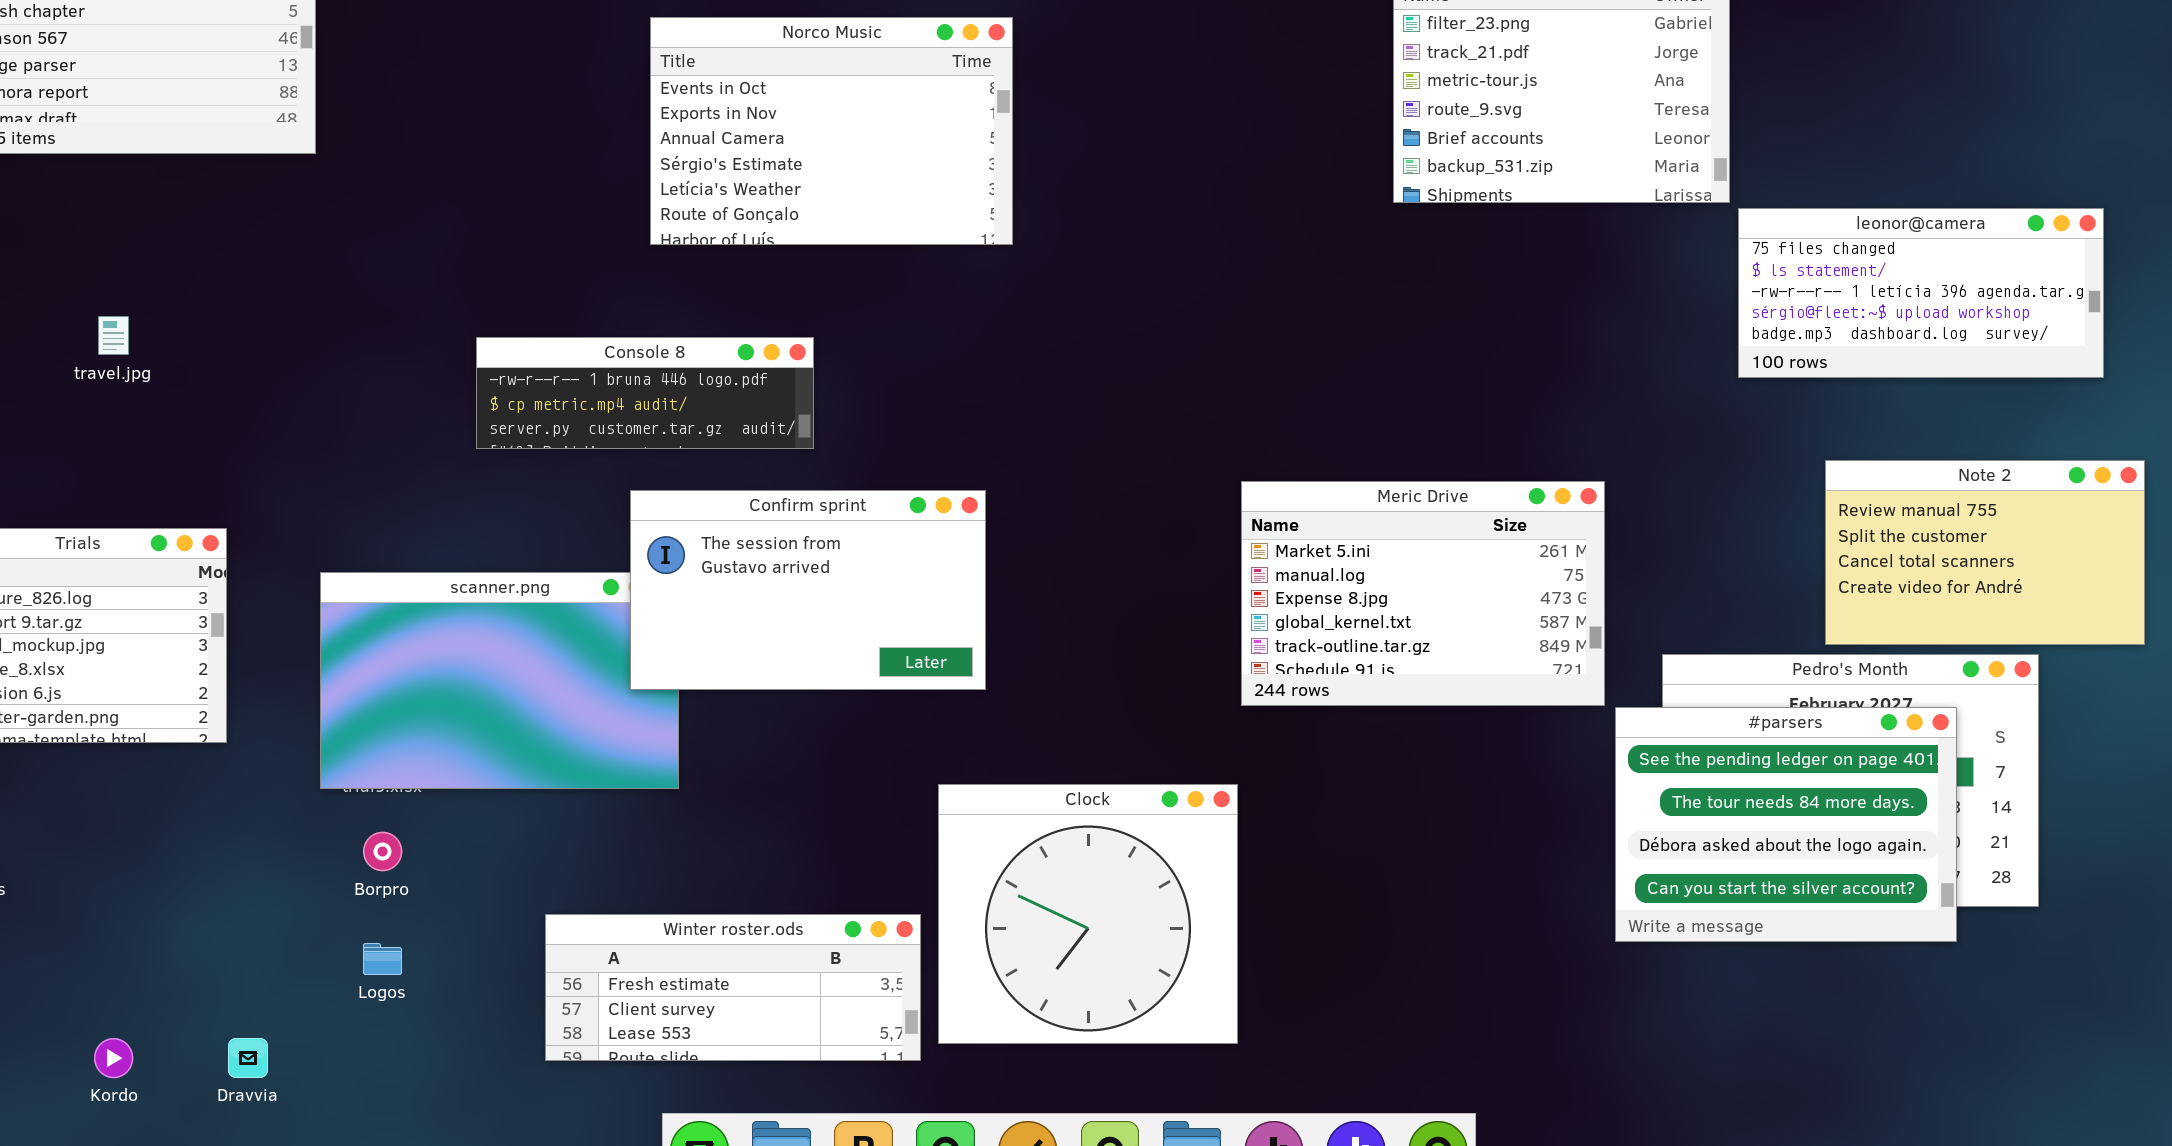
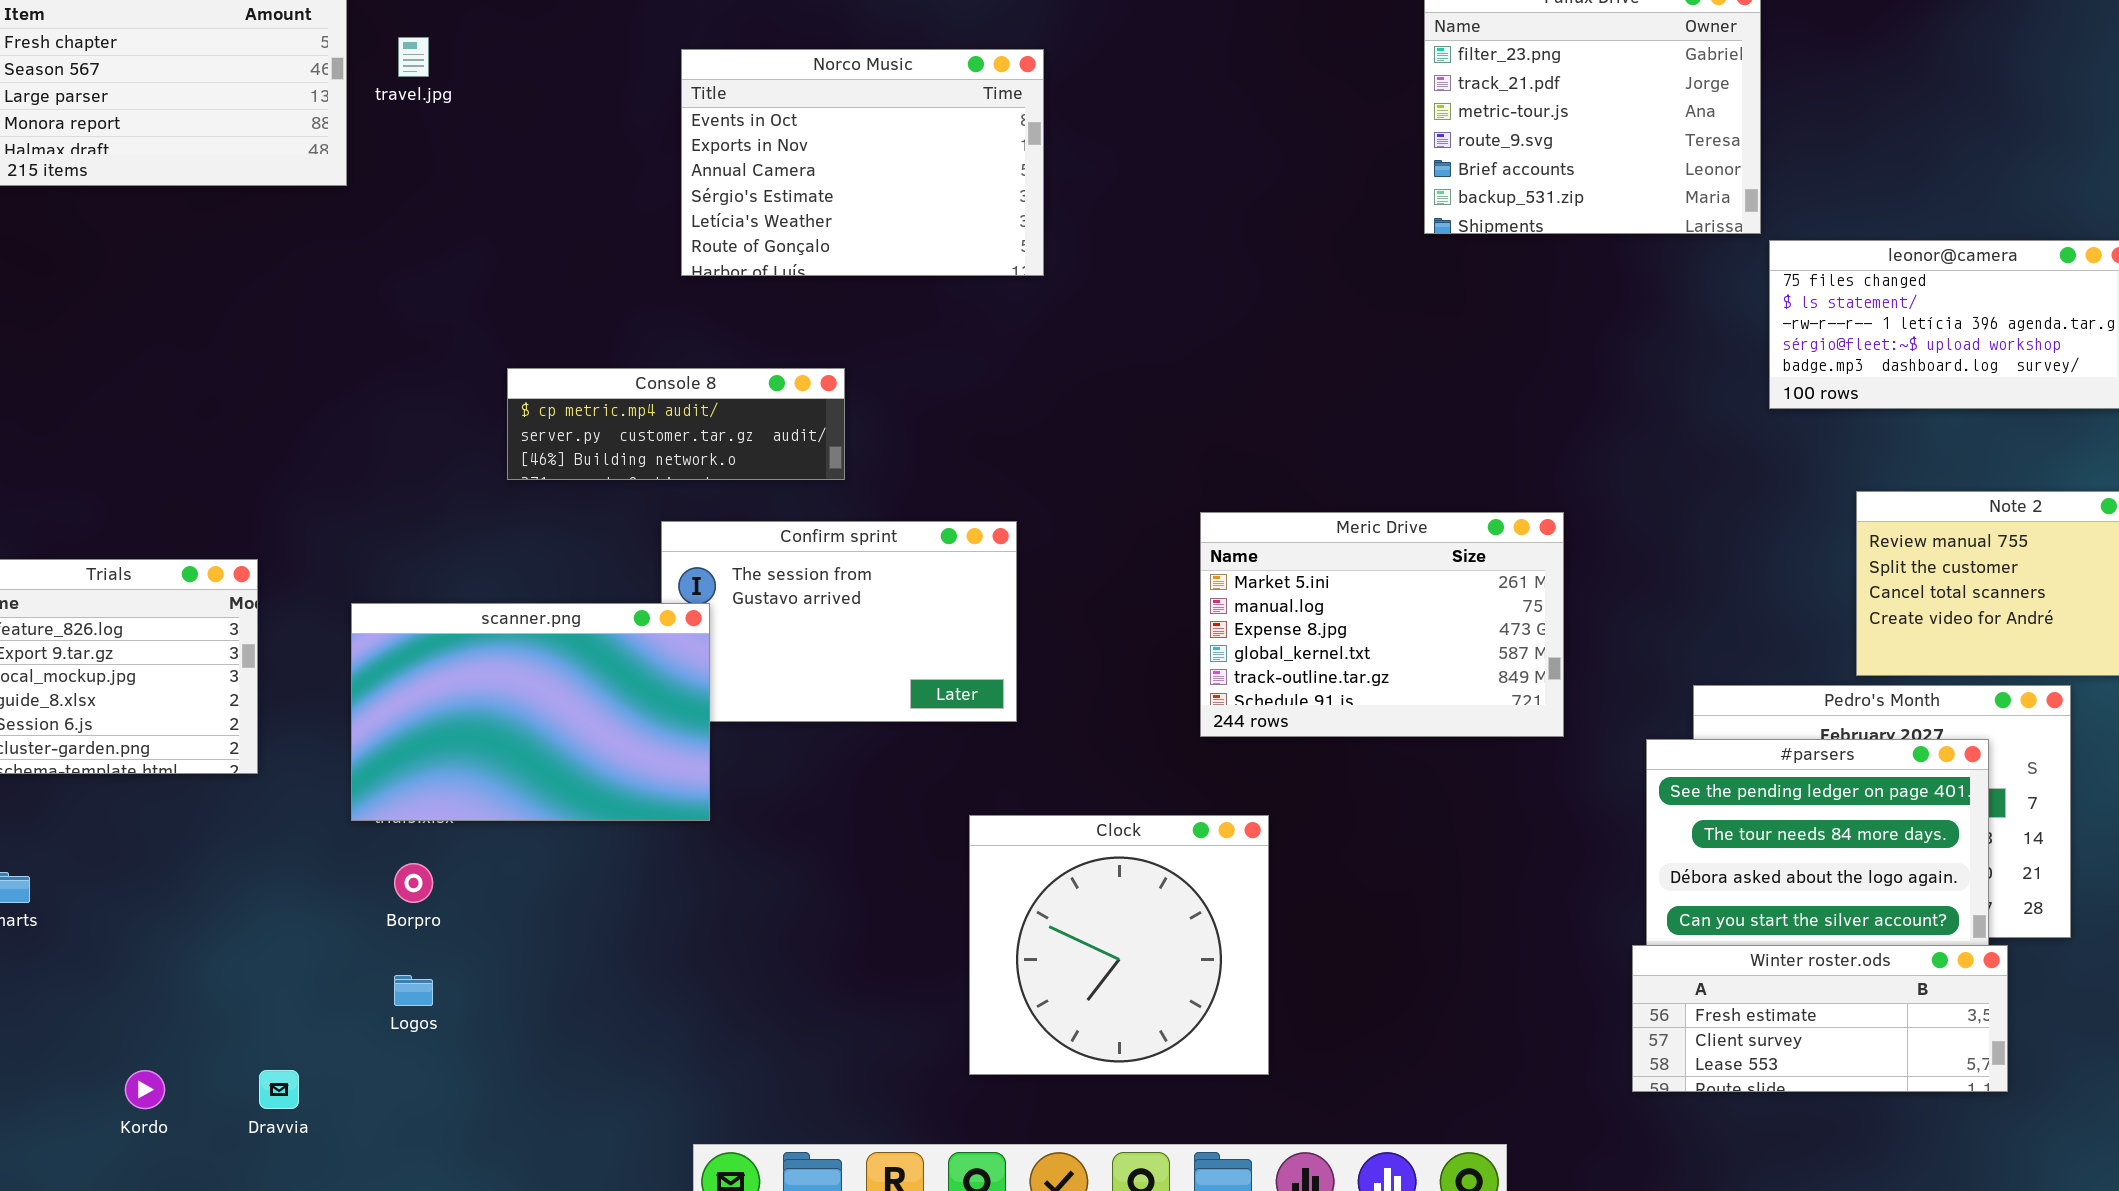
travel.jpg: [98,316,129,355] -> [398,37,429,77], moved
Console 8: [476,337,814,449] -> [507,368,845,480], scrolled down 1 row
Meric Drive: [1241,481,1605,706] -> [1200,512,1564,737], moved
scanner.png: [320,572,679,789] -> [351,603,710,821], raised
Winter roster.ods: [545,914,921,1061] -> [1632,945,2008,1092], moved

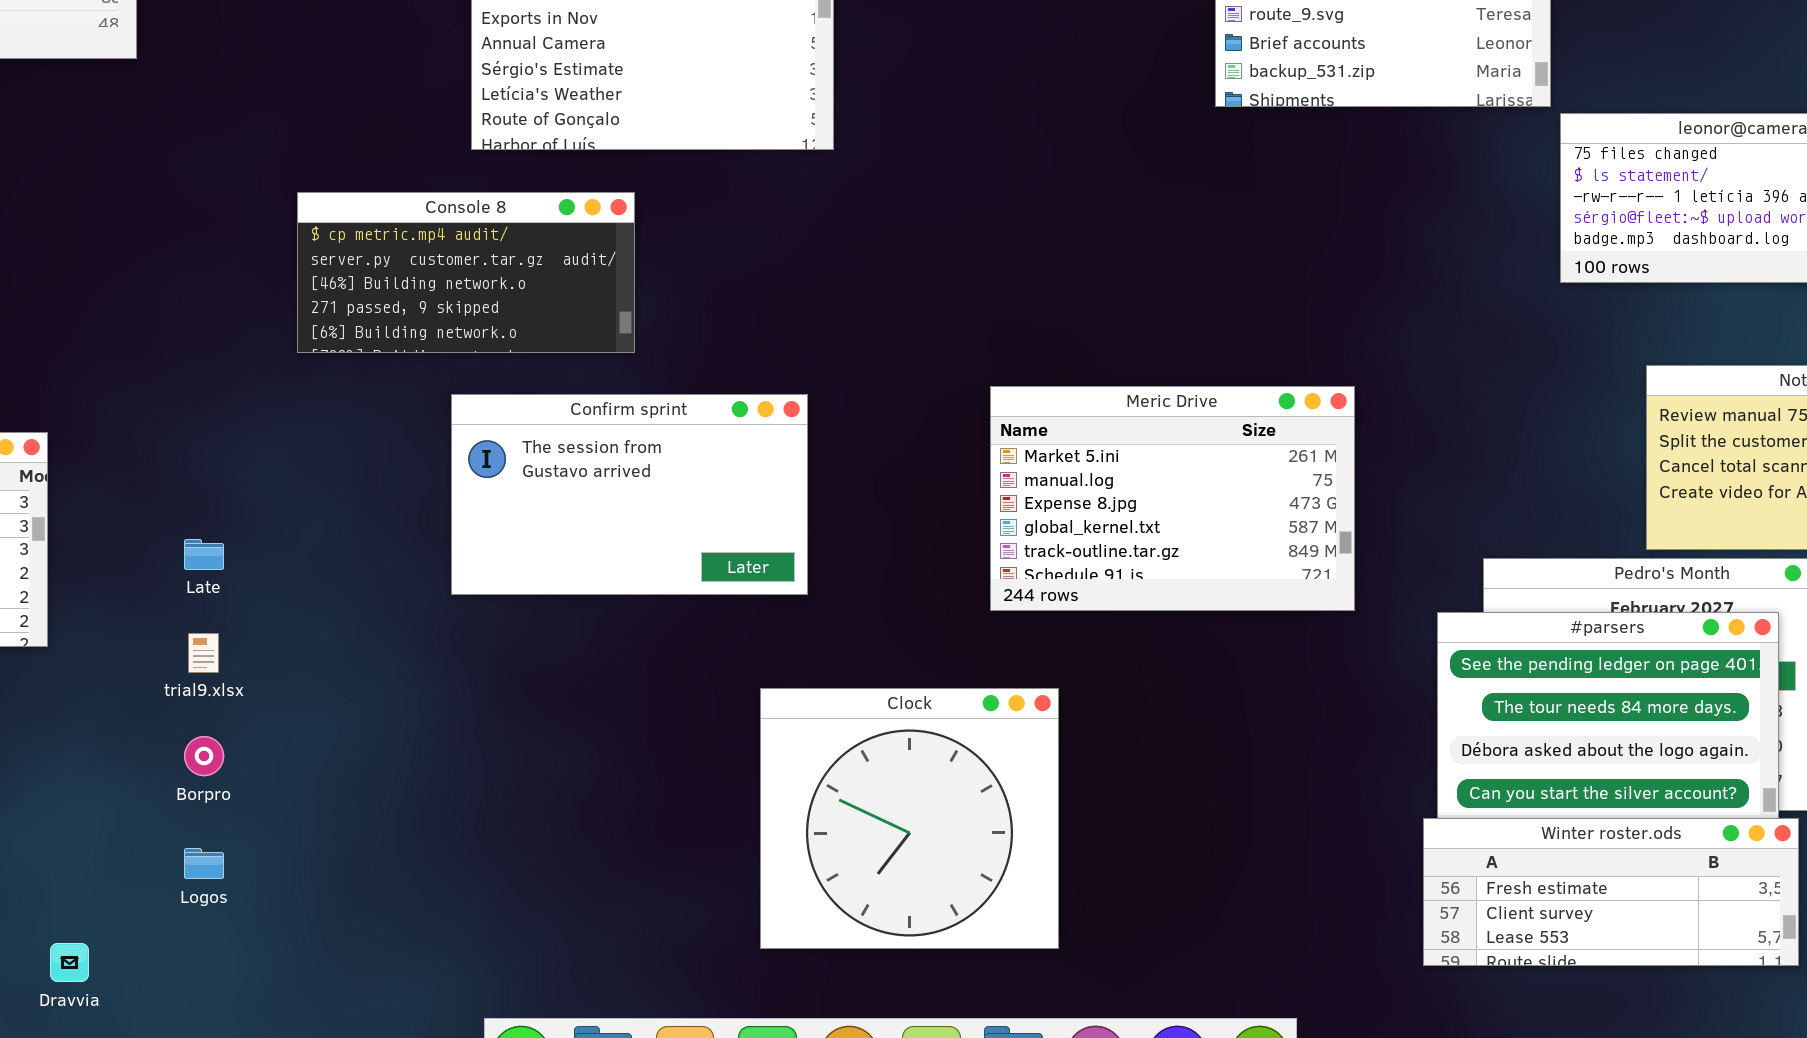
Console 8: [507,368,845,480] -> [297,192,635,353], resized
scanner.png: [351,603,710,821] -> none, closed

